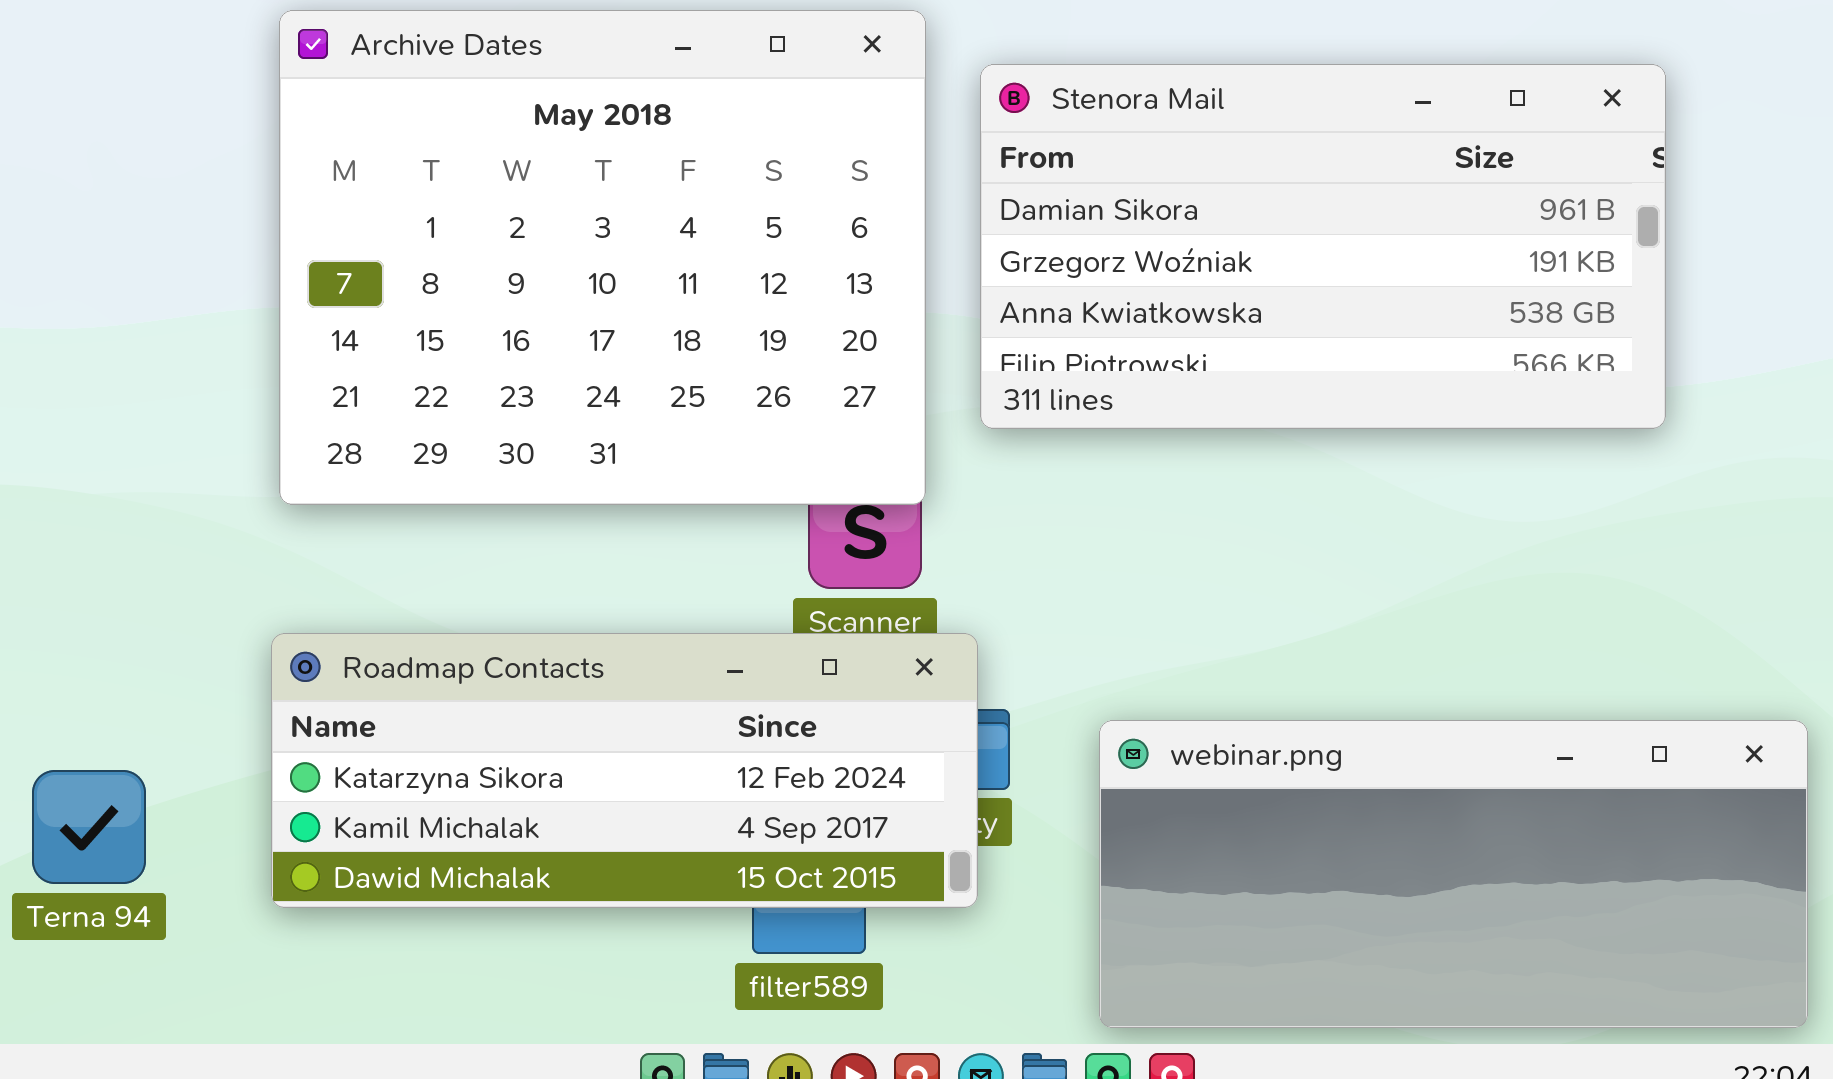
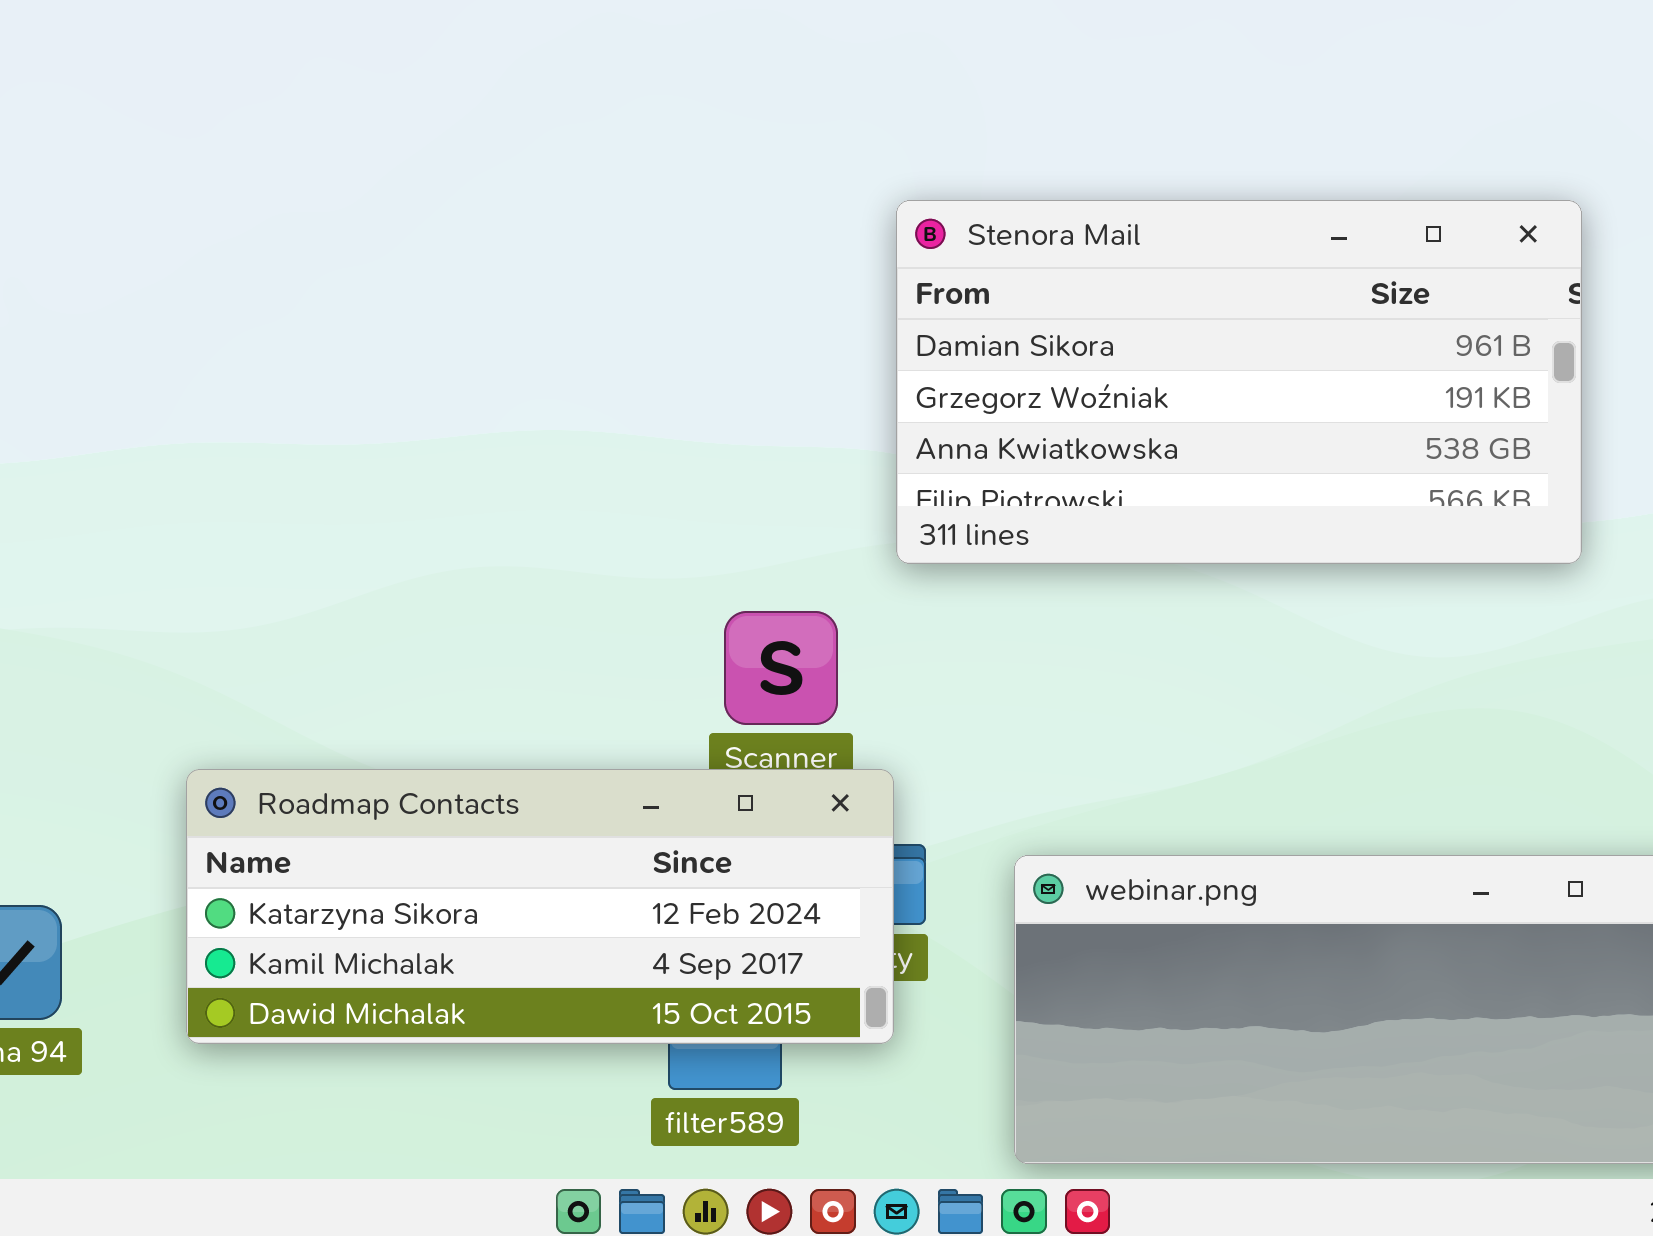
Archive Dates: [279,10,926,505] -> none, closed

